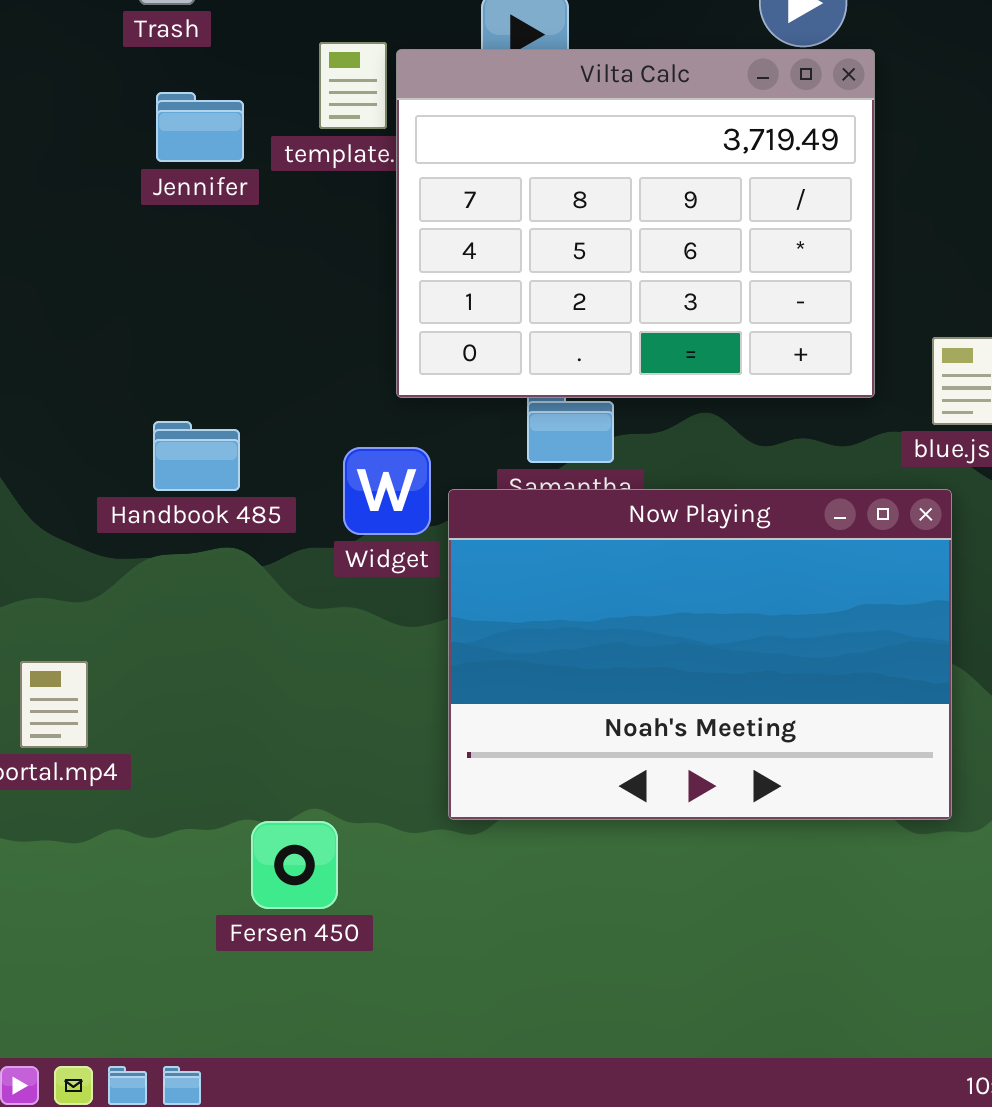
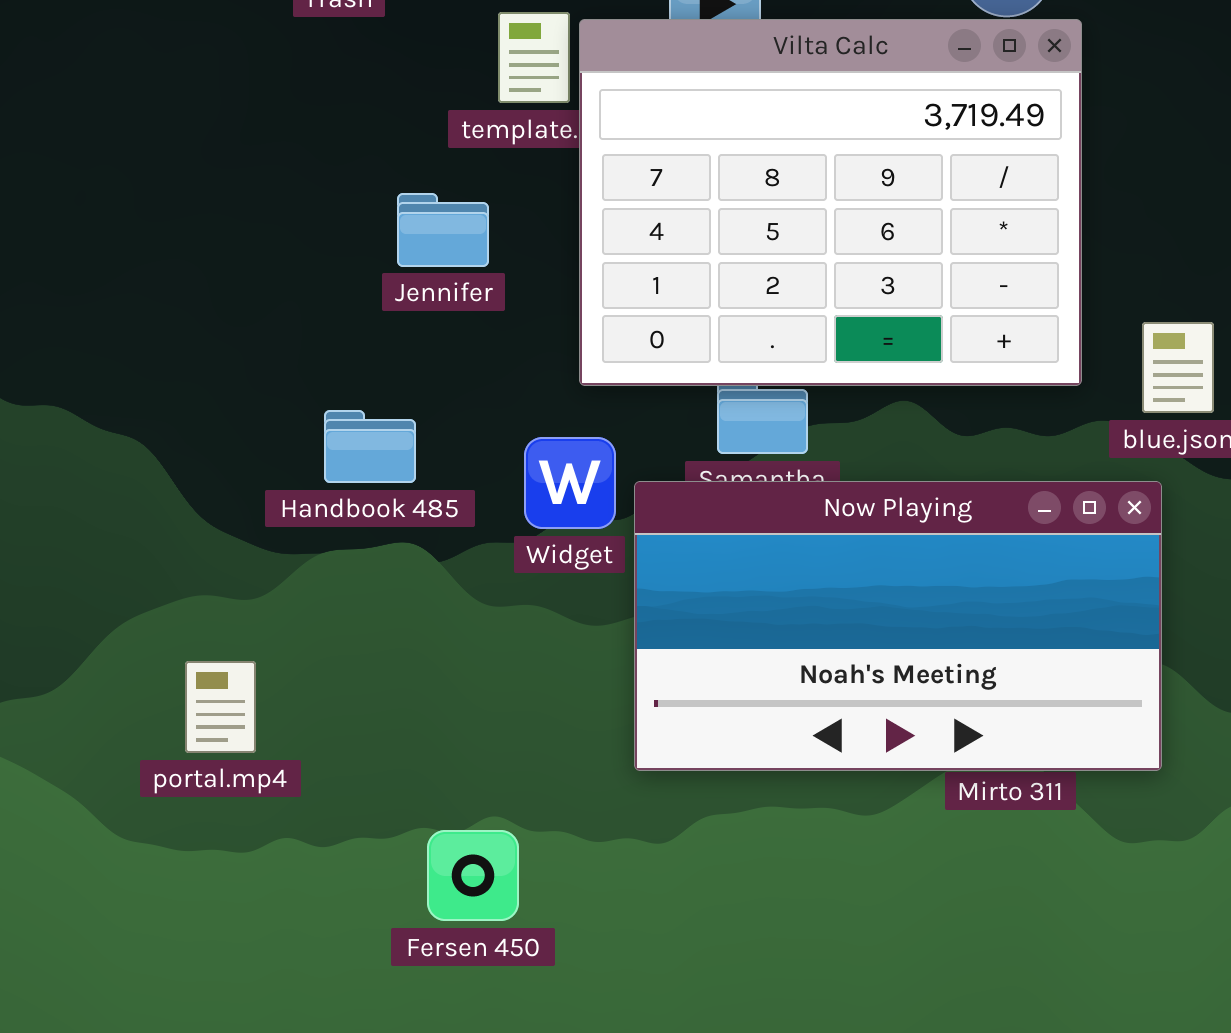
Jennifer: [156,92,244,162] -> [397,193,489,267], moved
Now Playing: [448,489,952,820] -> [634,481,1162,771], resized

